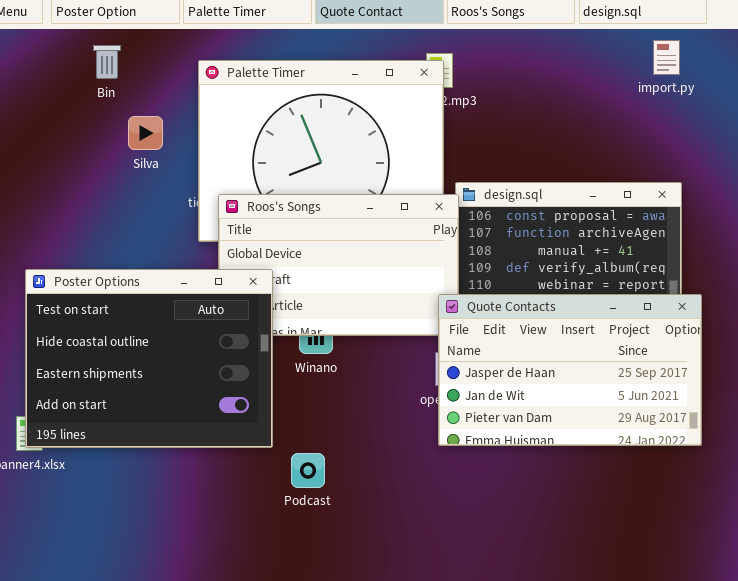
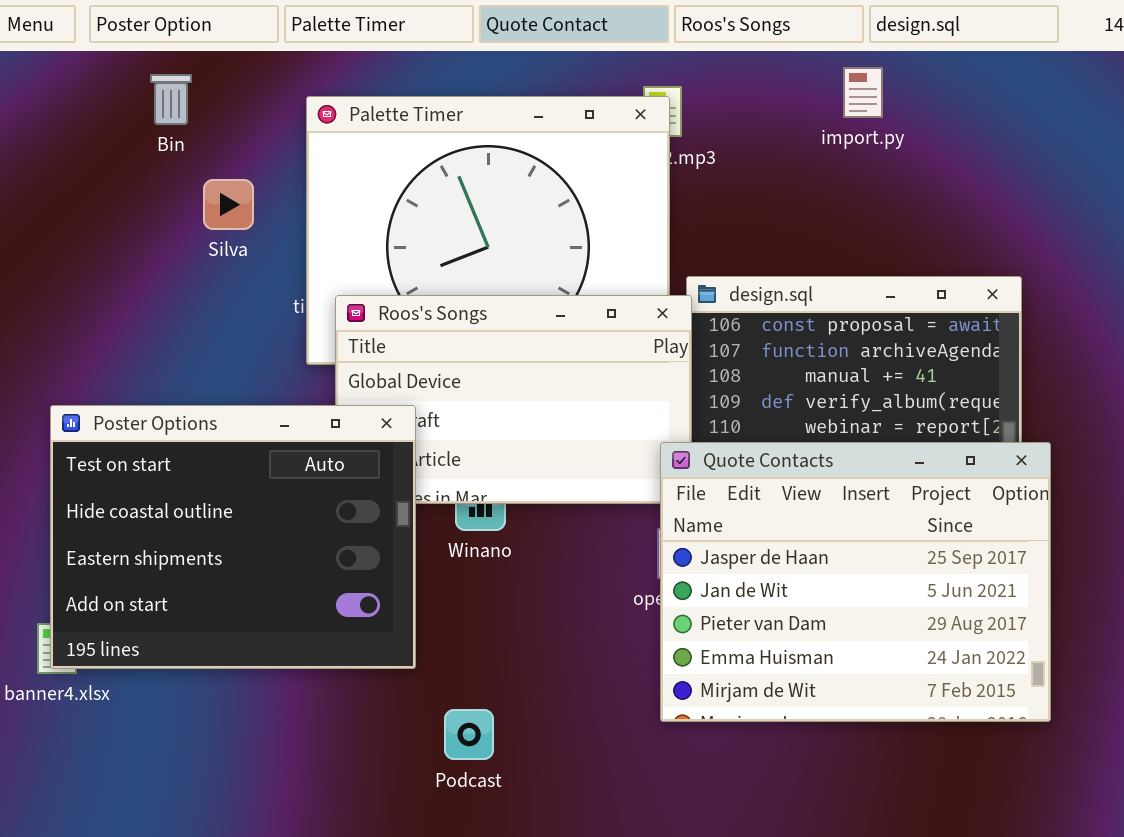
import.py: [653,40,680,75] -> [843,67,883,118], moved
Quote Contacts: [438,294,702,446] -> [660,442,1051,722], resized
Podcast: [291,453,325,488] -> [444,709,494,760], moved

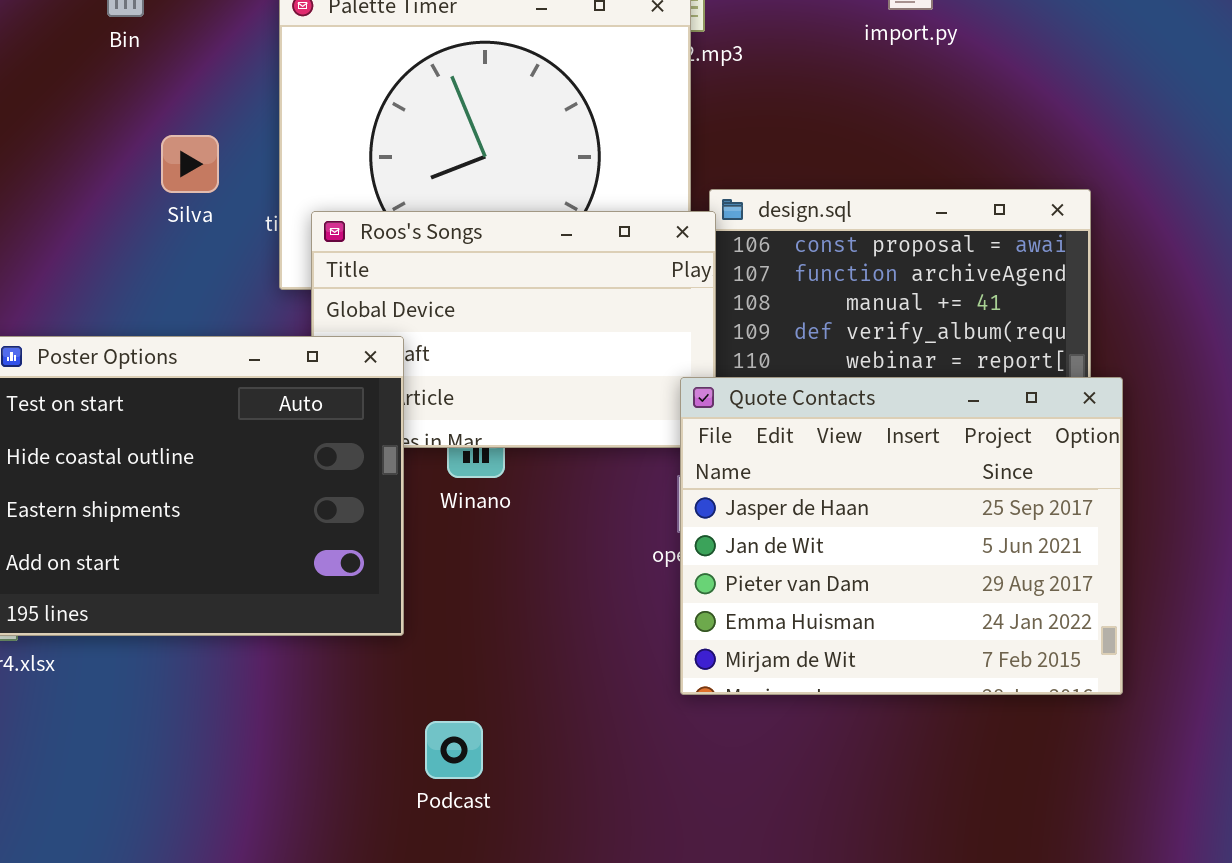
Silva: [203,179,254,230] -> [161,135,219,193], moved
Podcast: [444,709,494,760] -> [425,721,483,779], moved

